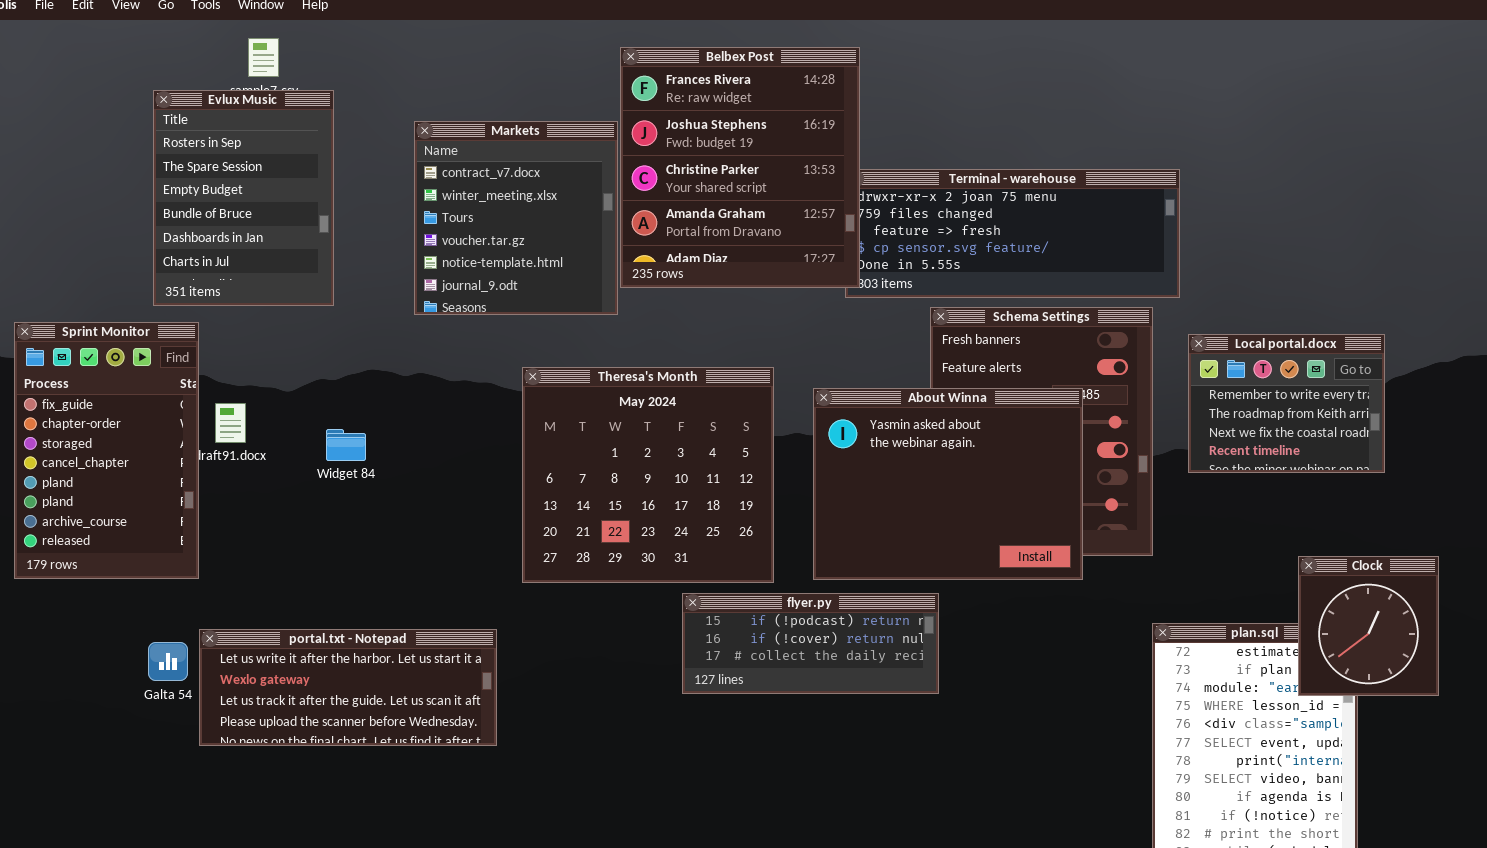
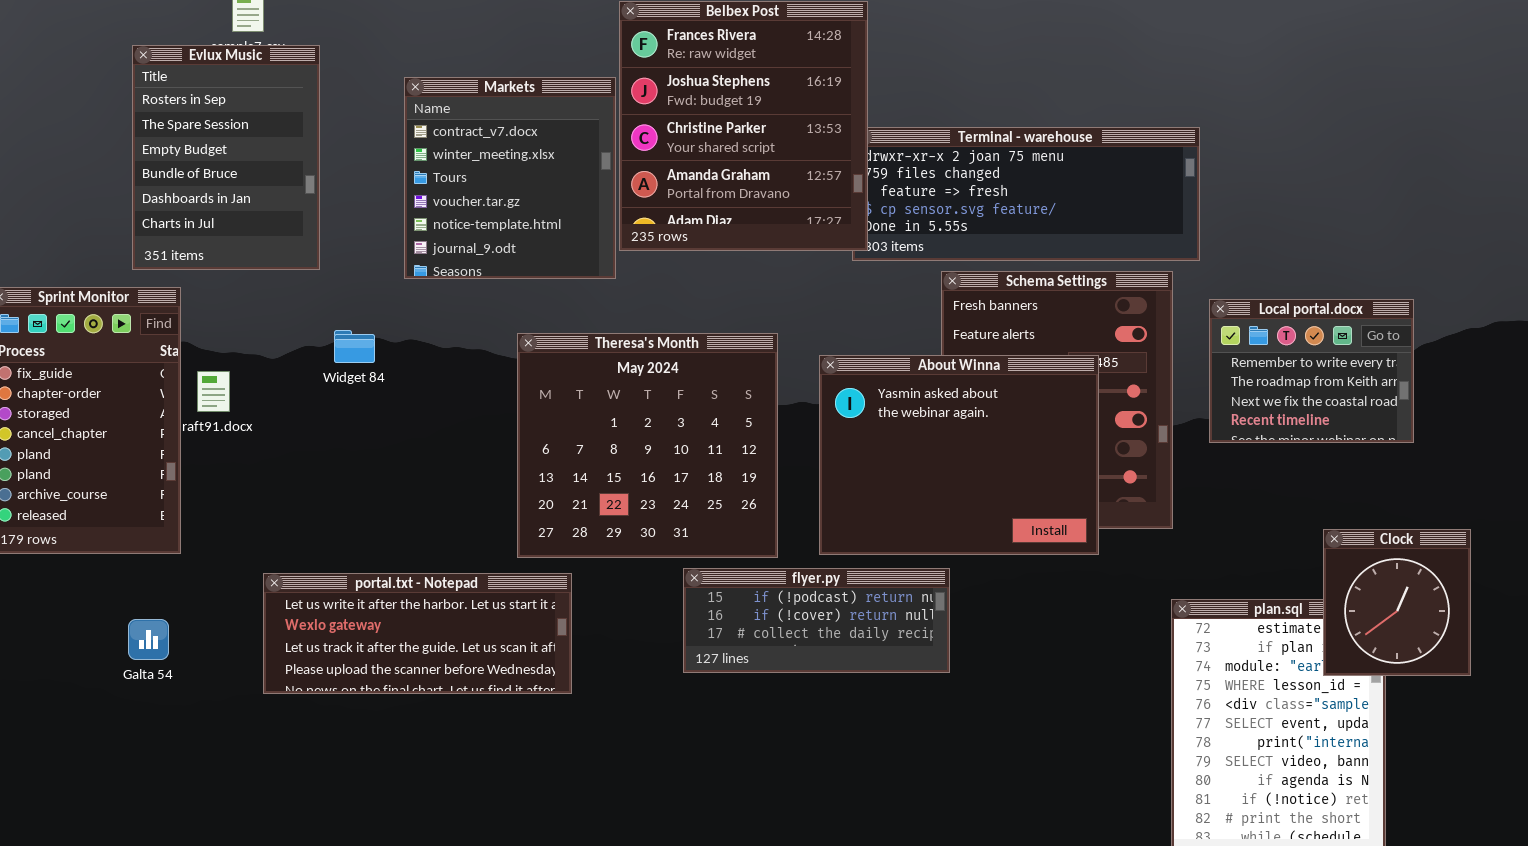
Widget 84: [326,429,366,461] -> [334,330,375,363], moved
portal.txt - Notepad: [199,629,497,746] -> [263,573,572,694], moved

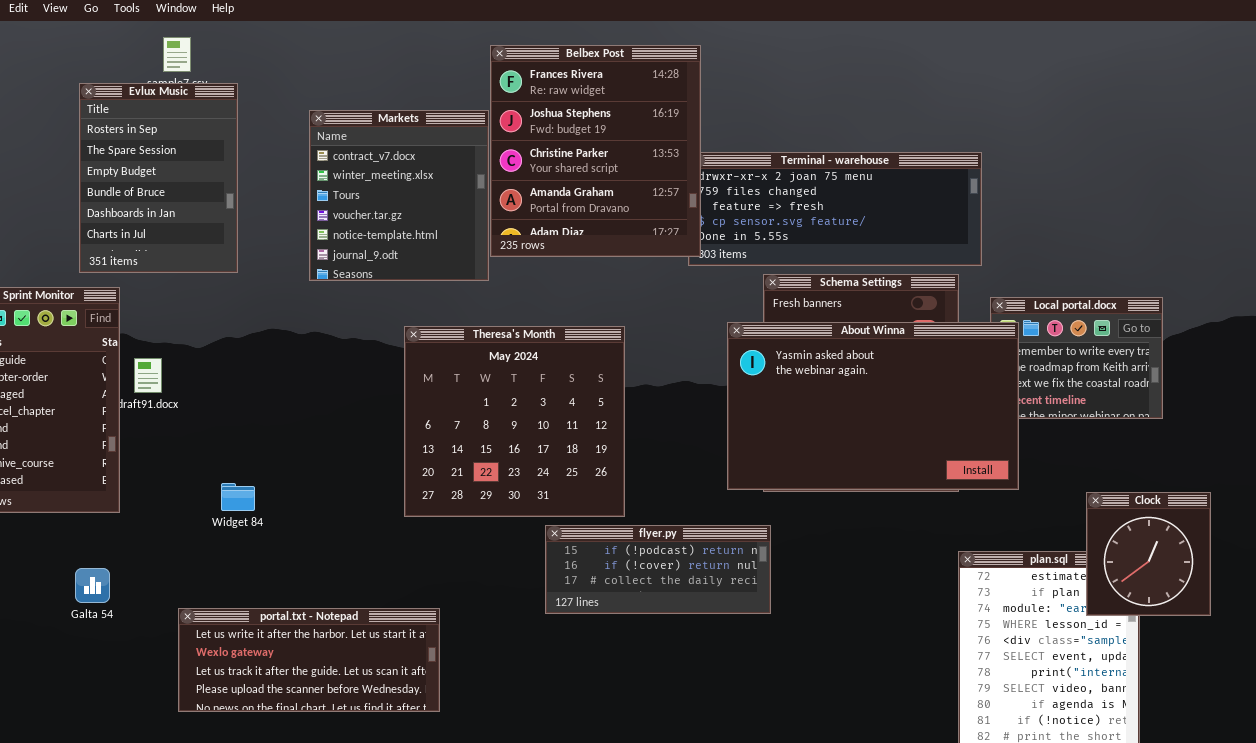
Widget 84: [334,330,375,363] -> [221,483,255,511], moved
About Winna: [819,355,1099,555] -> [727,322,1019,490], moved, resized
portal.txt - Notepad: [263,573,572,694] -> [178,608,440,712], moved

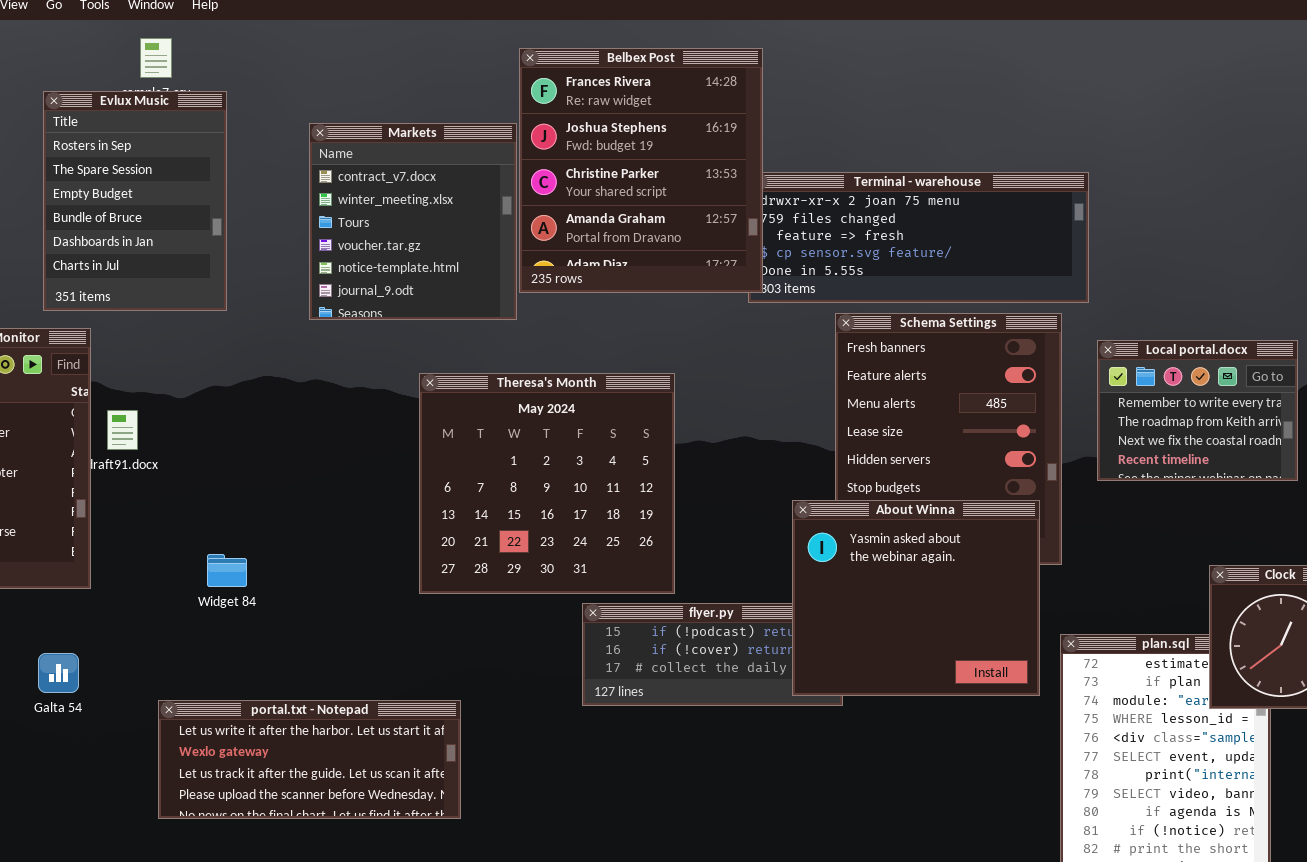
About Winna: [727,322,1019,490] -> [792,500,1040,696], moved, resized

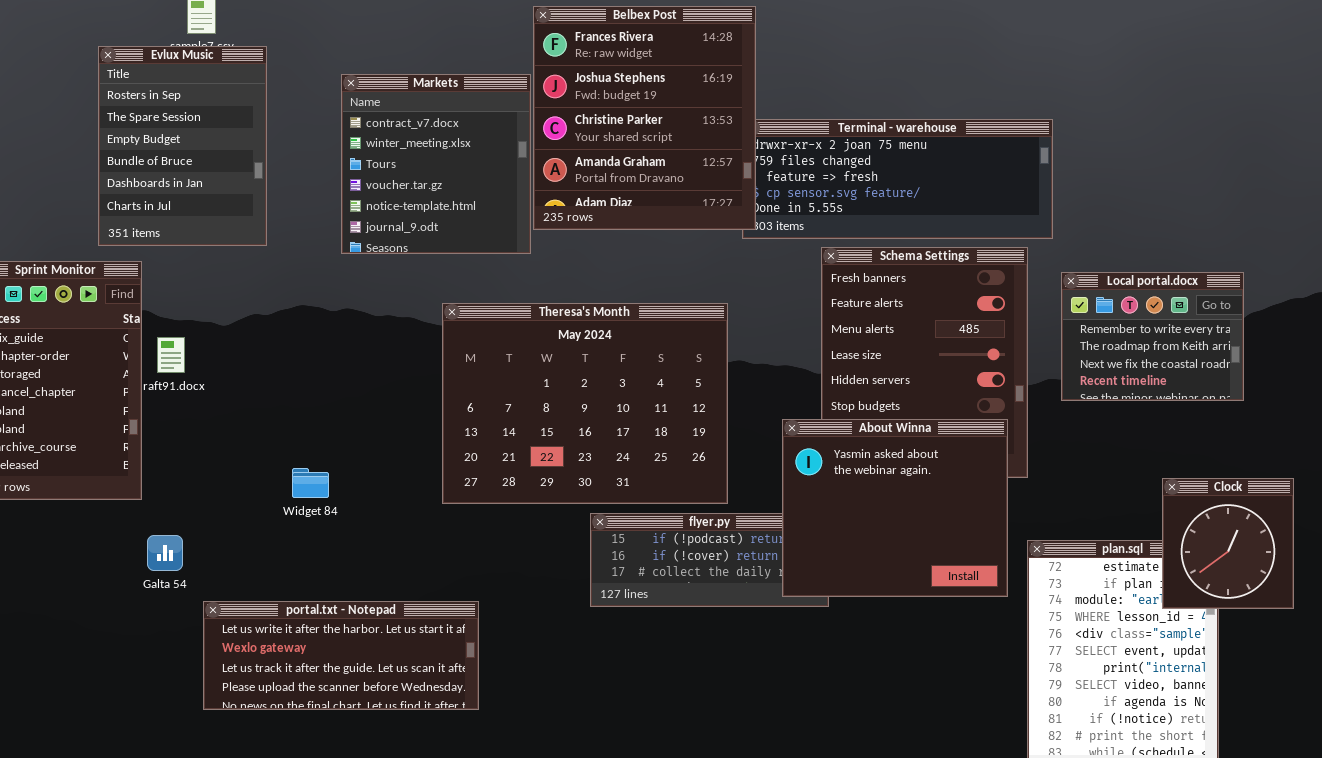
Theresa's Month: [419,373,675,594] -> [442,303,728,504], resized
Widget 84: [207,554,247,587] -> [292,468,329,498], moved
Galta 54: [38,653,79,693] -> [147,535,183,571], moved

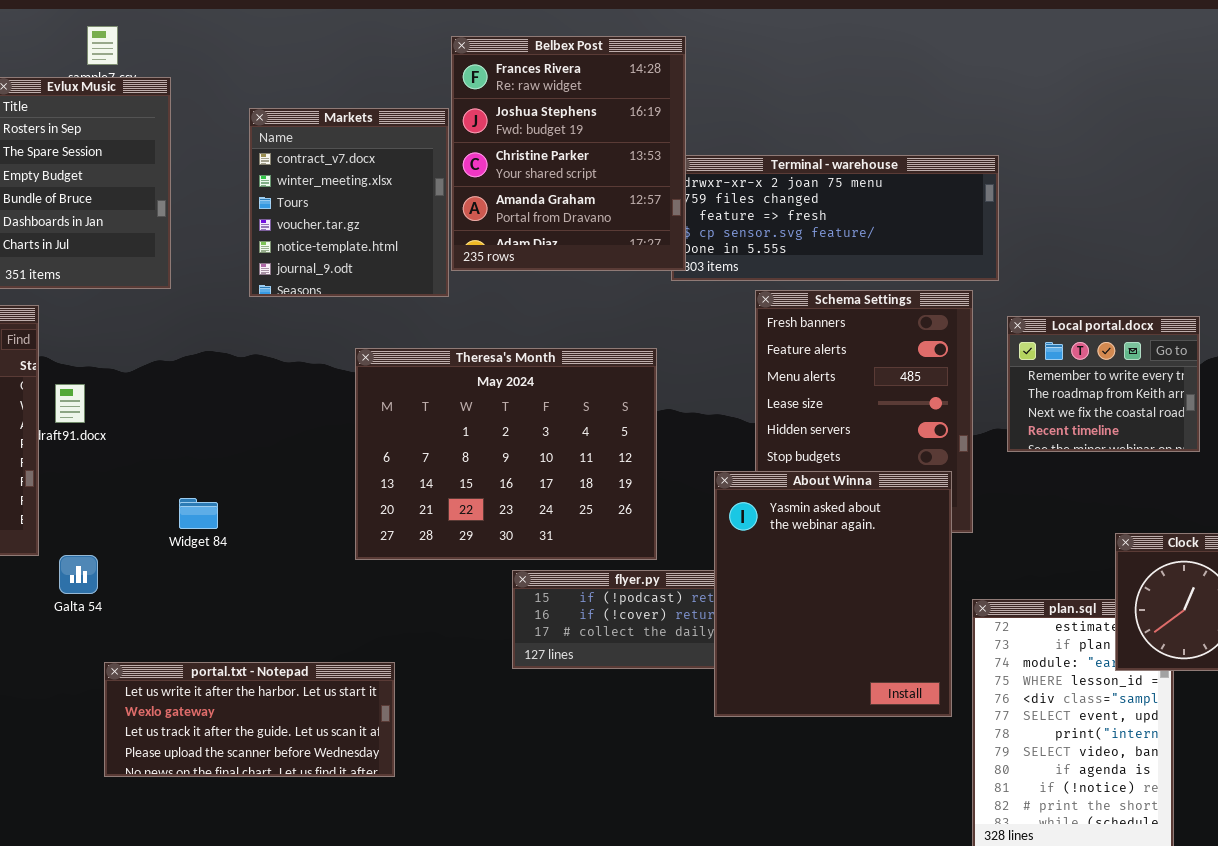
About Winna: [782,419,1008,597] -> [714,471,952,717], resized
Widget 84: [292,468,329,498] -> [179,498,218,529], moved
Galta 54: [147,535,183,571] -> [59,555,98,594], moved

